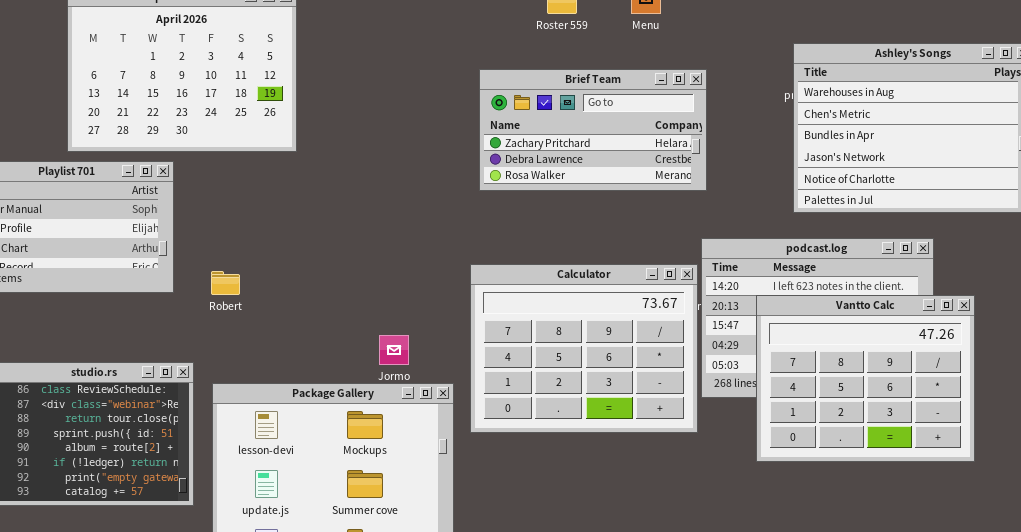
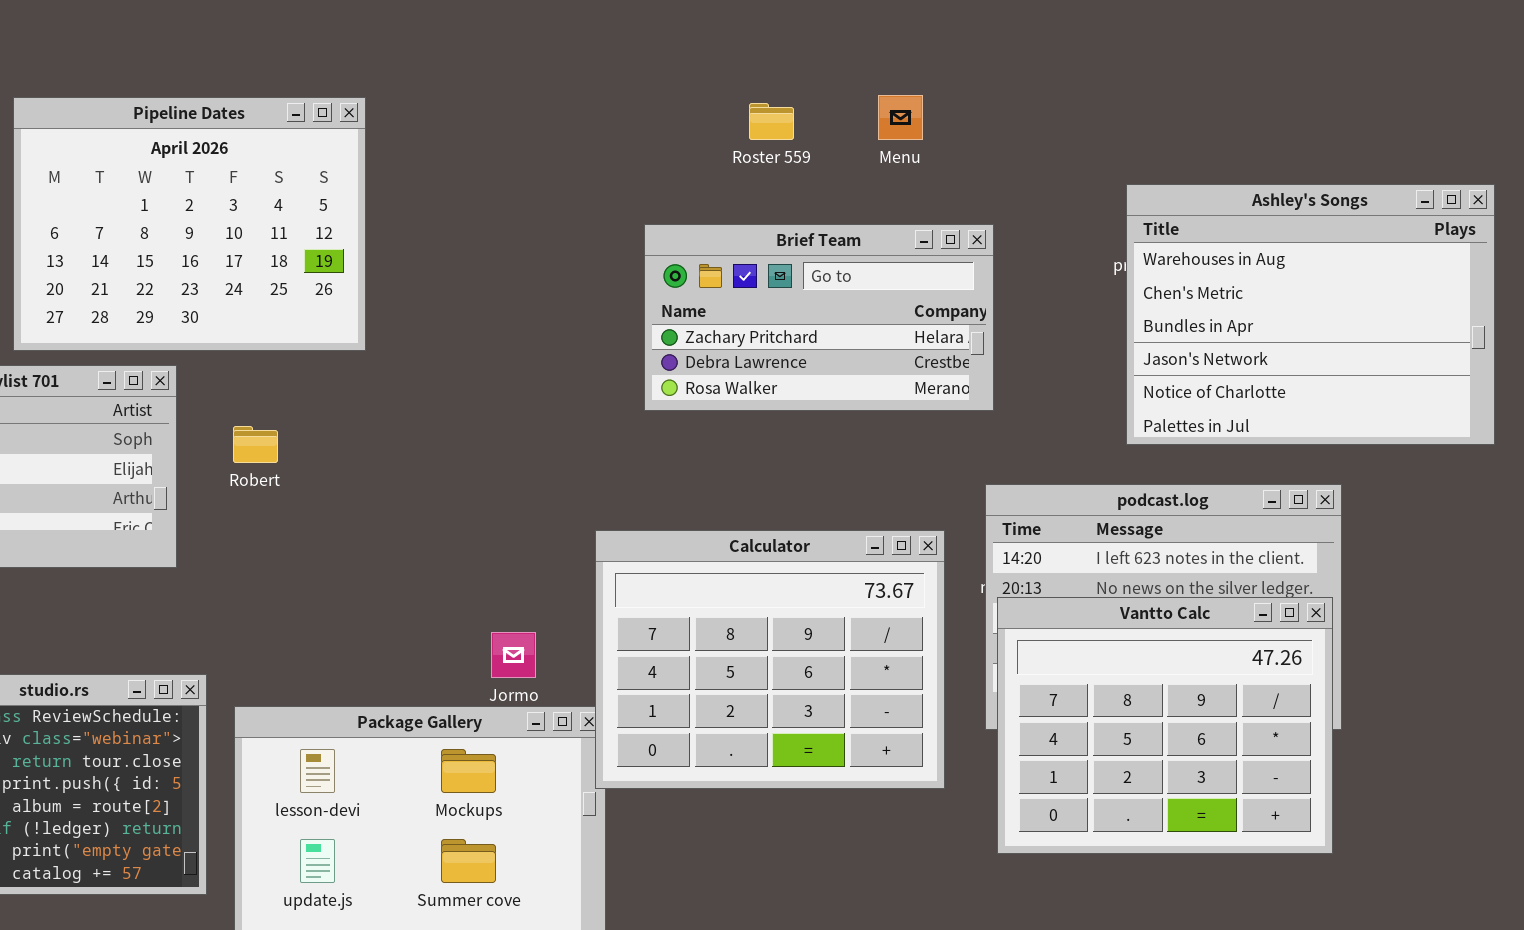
Calculator: [470,264,698,433] -> [595,530,945,789], moved
Robert: [211,271,240,295] -> [233,426,278,463], moved
Vantto Calc: [756,295,975,462] -> [997,597,1333,854], moved

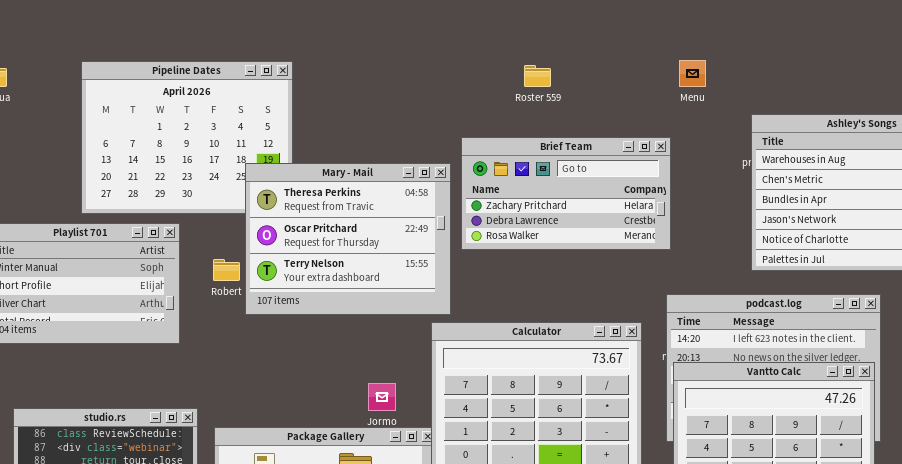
Menu: [878,95,923,140] -> [679,60,706,87], moved
Mary - Mail: none -> [245,163,451,315], opened

